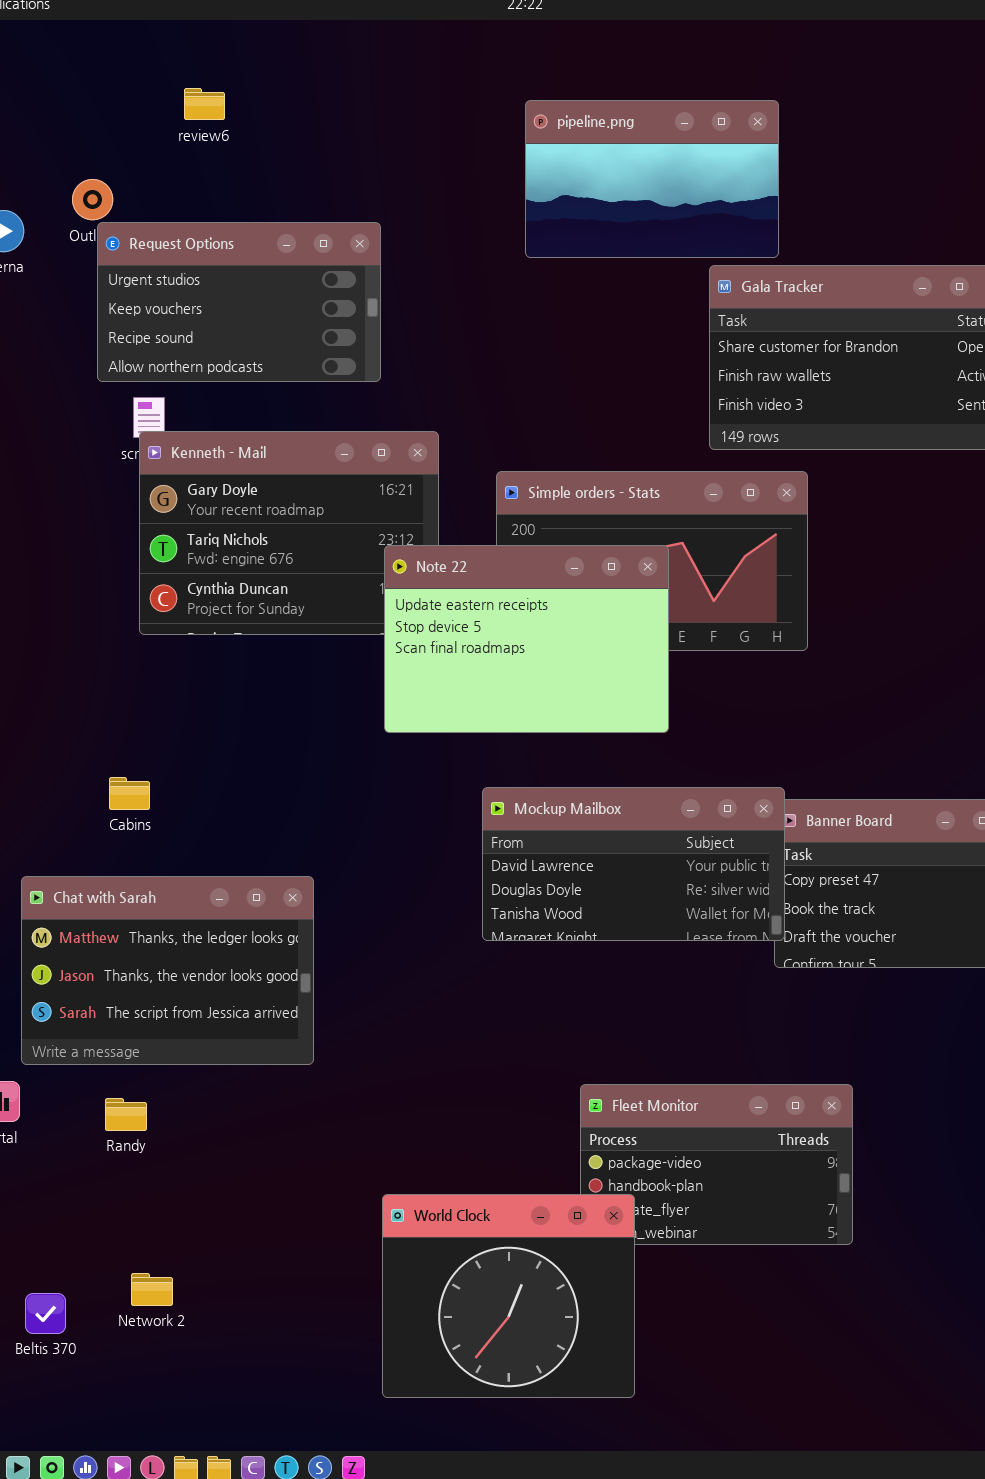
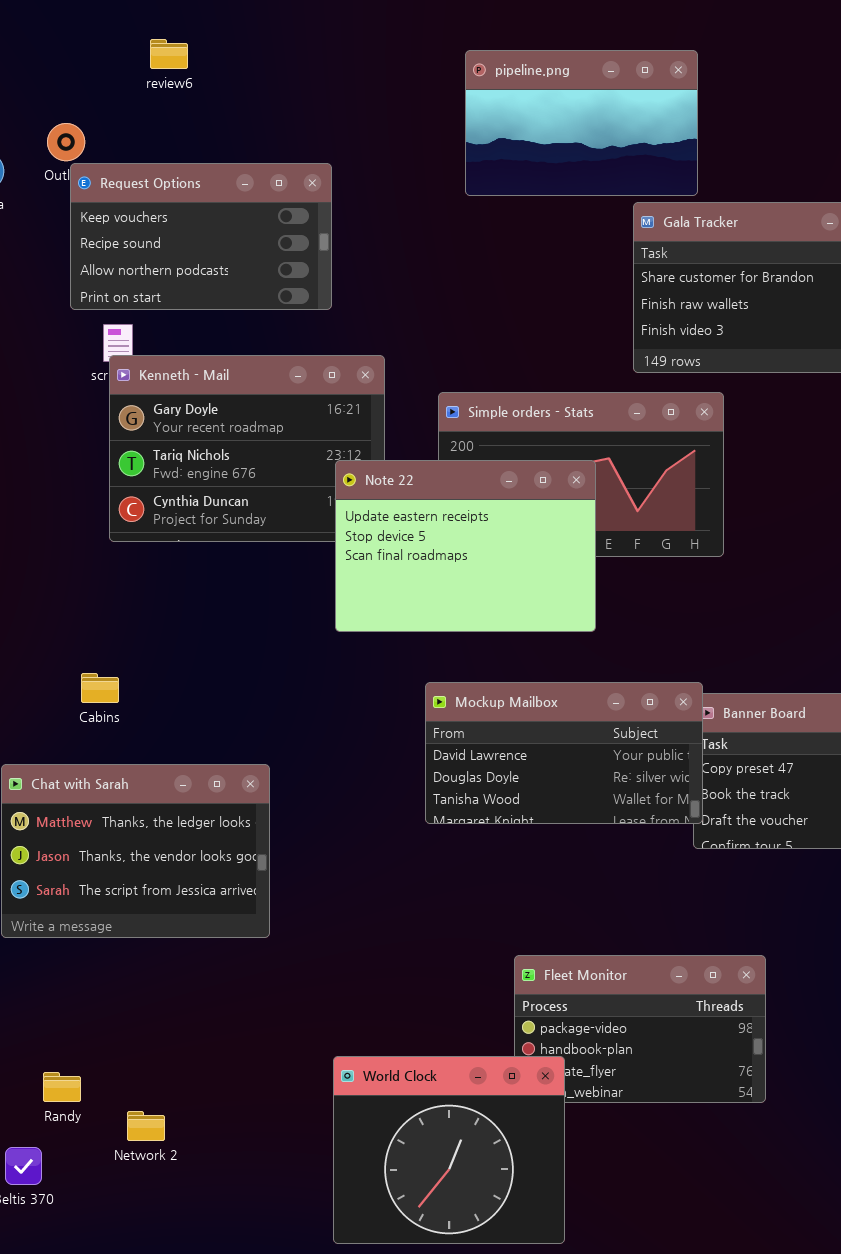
Request Options: [97,222,381,382] -> [70,163,332,310], scrolled down 1 row
Randy: [105,1098,147,1131] -> [43,1072,81,1102], moved
Network 2: [131,1273,173,1306] -> [127,1111,165,1141], moved

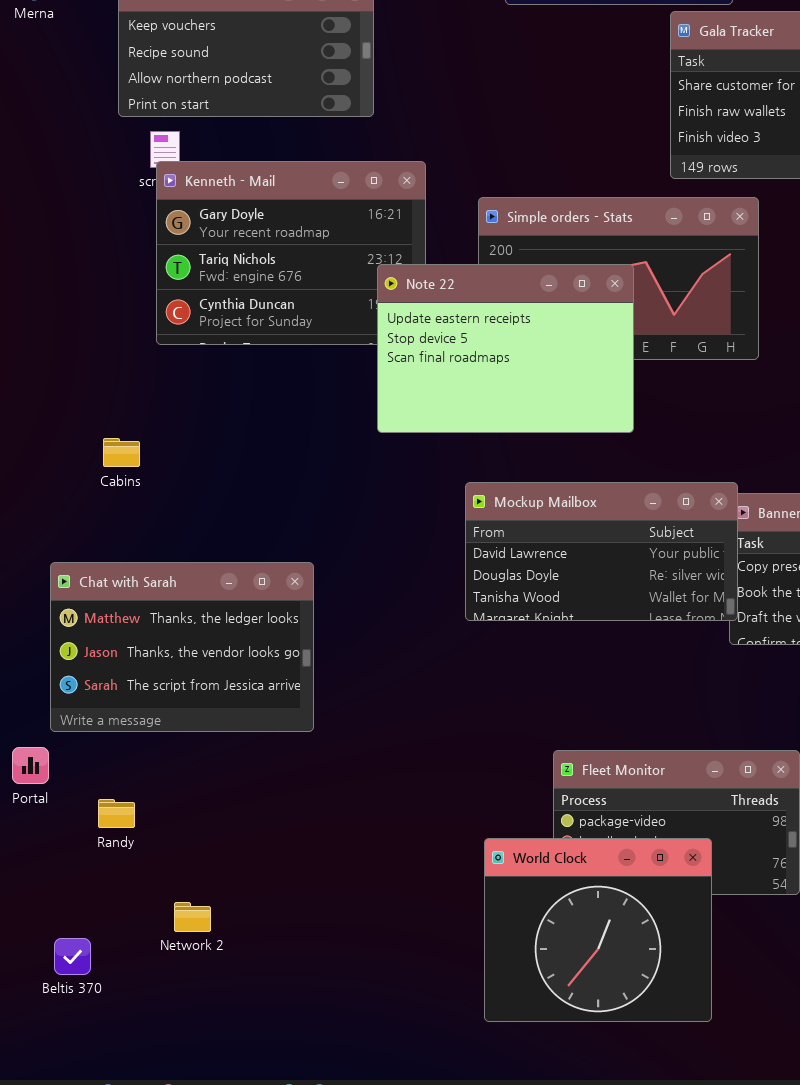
Cabins: [81,673,119,703] -> [103,438,140,467], moved
World Clock: [333,1056,565,1244] -> [484,838,712,1022], moved
Randy: [43,1072,81,1102] -> [98,799,135,828], moved

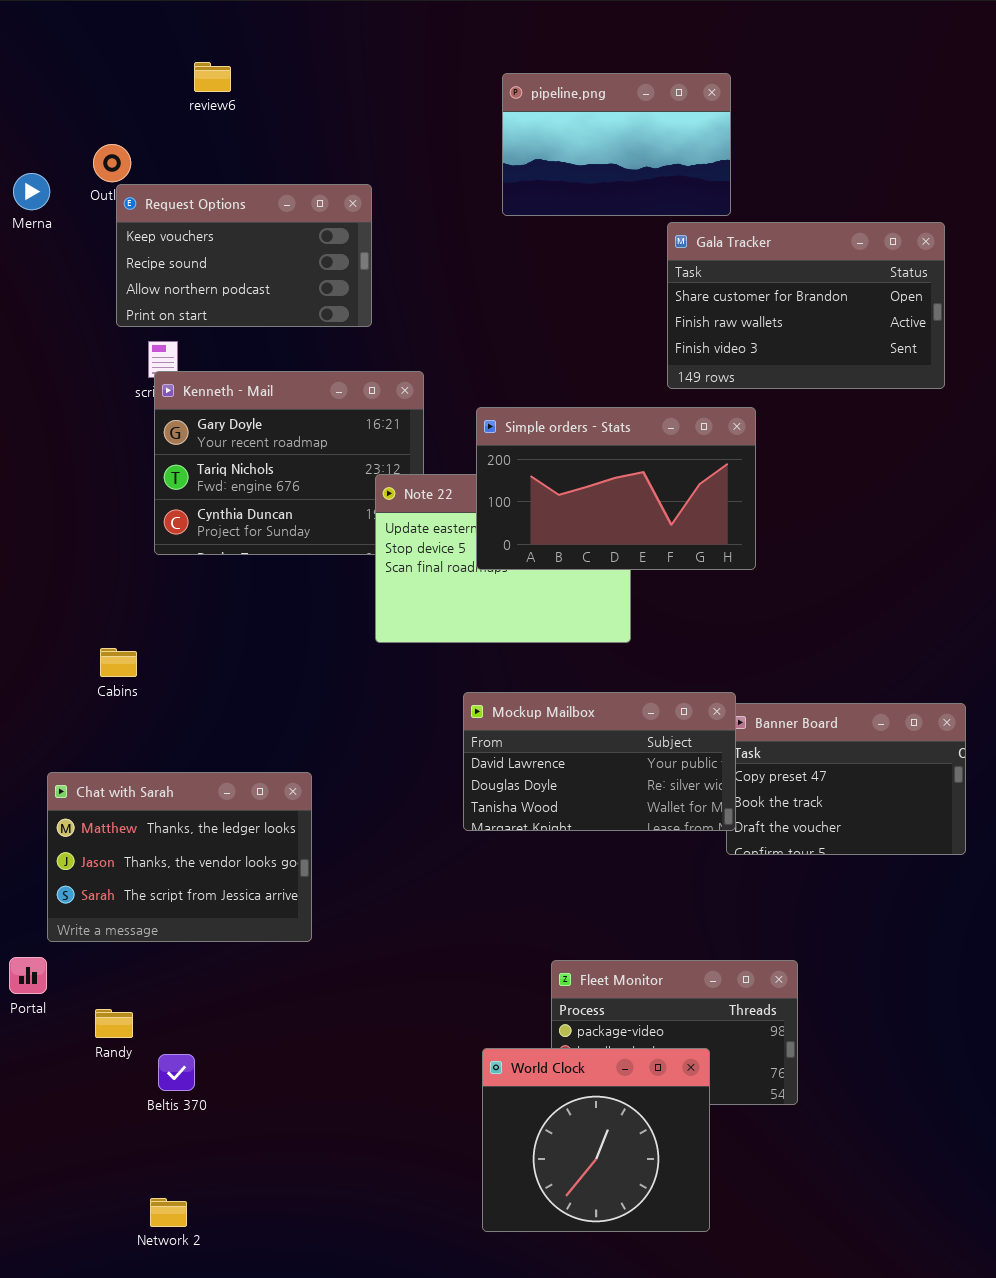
Simple orders - Stats: [478,197,759,360] -> [476,407,756,570], raised
Network 2: [174,902,211,932] -> [150,1198,187,1227], moved
Beltis 370: [54,938,91,975] -> [158,1054,195,1091], moved

